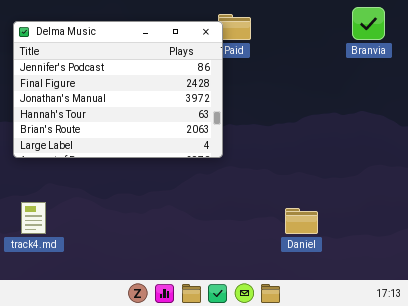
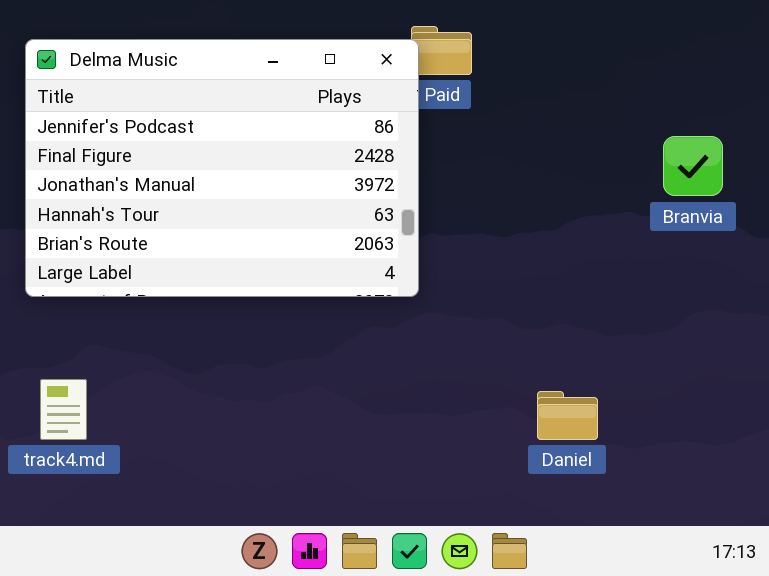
Branvia: [352,7,385,40] -> [663,136,723,196], moved

